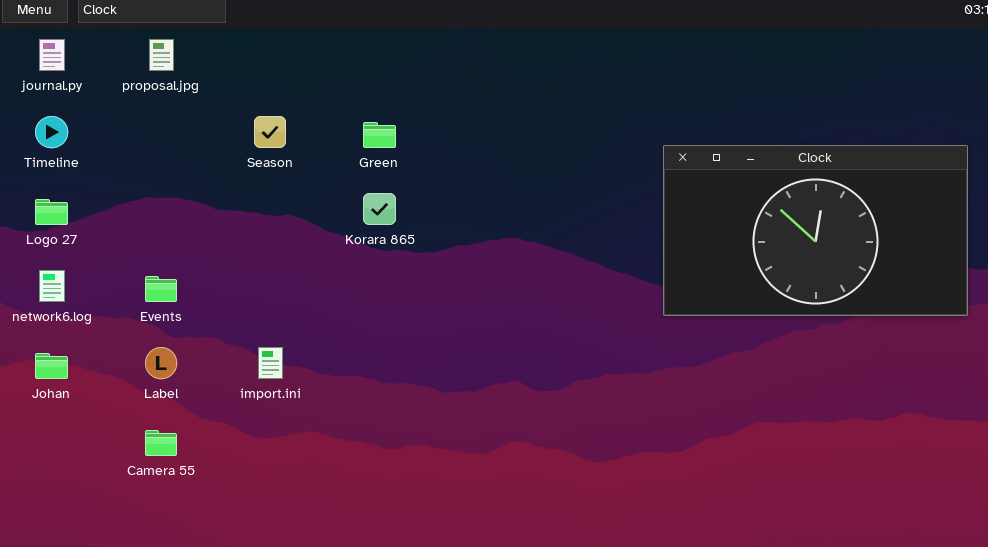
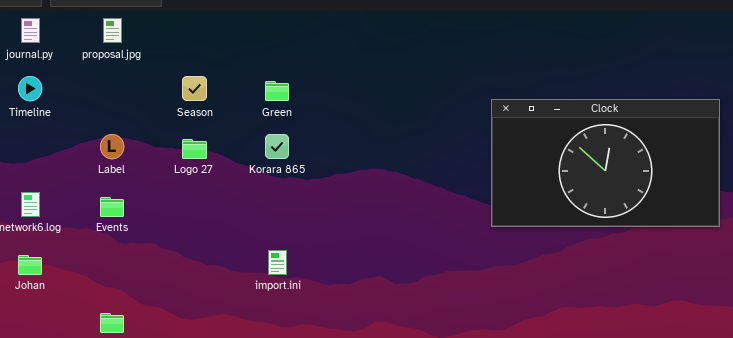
Logo 27: [35,199,68,225] -> [182,139,207,159], moved
Label: [145,347,177,379] -> [100,134,124,159], moved
import.ini: [258,347,283,379] -> [268,250,287,275], moved

